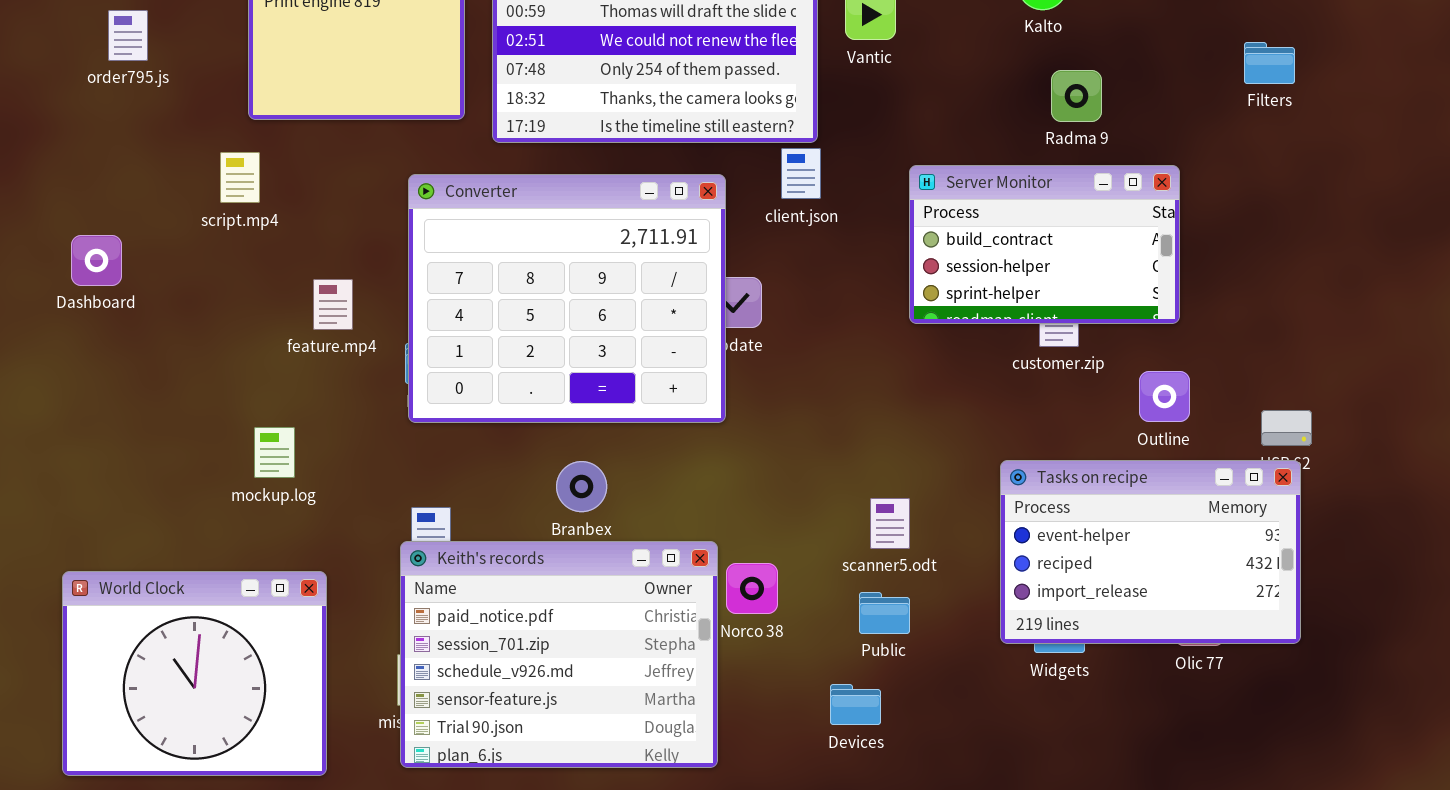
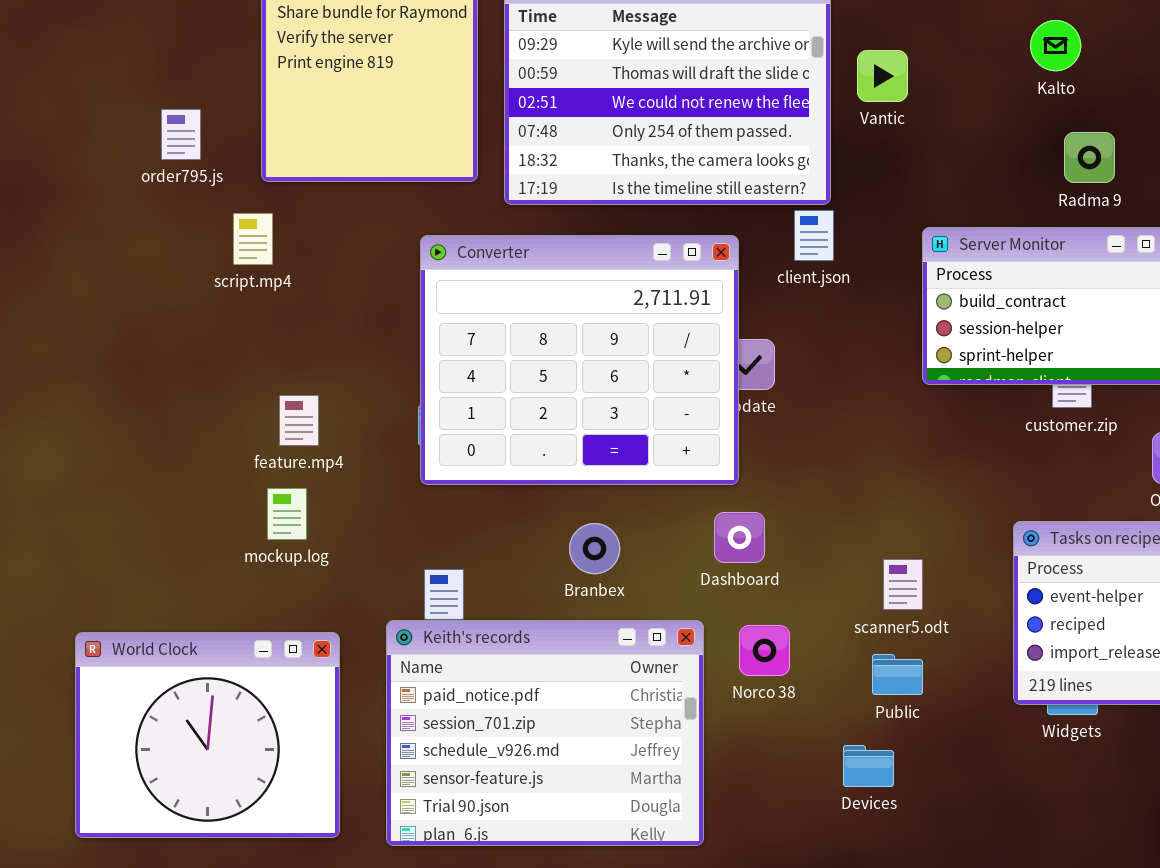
order795.js: [108,10,148,61] -> [161,109,201,160], moved
Dashboard: [71,235,122,286] -> [714,512,765,563], moved
feature.mp4: [313,279,353,330] -> [279,395,319,446], moved
Keith's records: [400,541,718,768] -> [386,620,704,846], moved

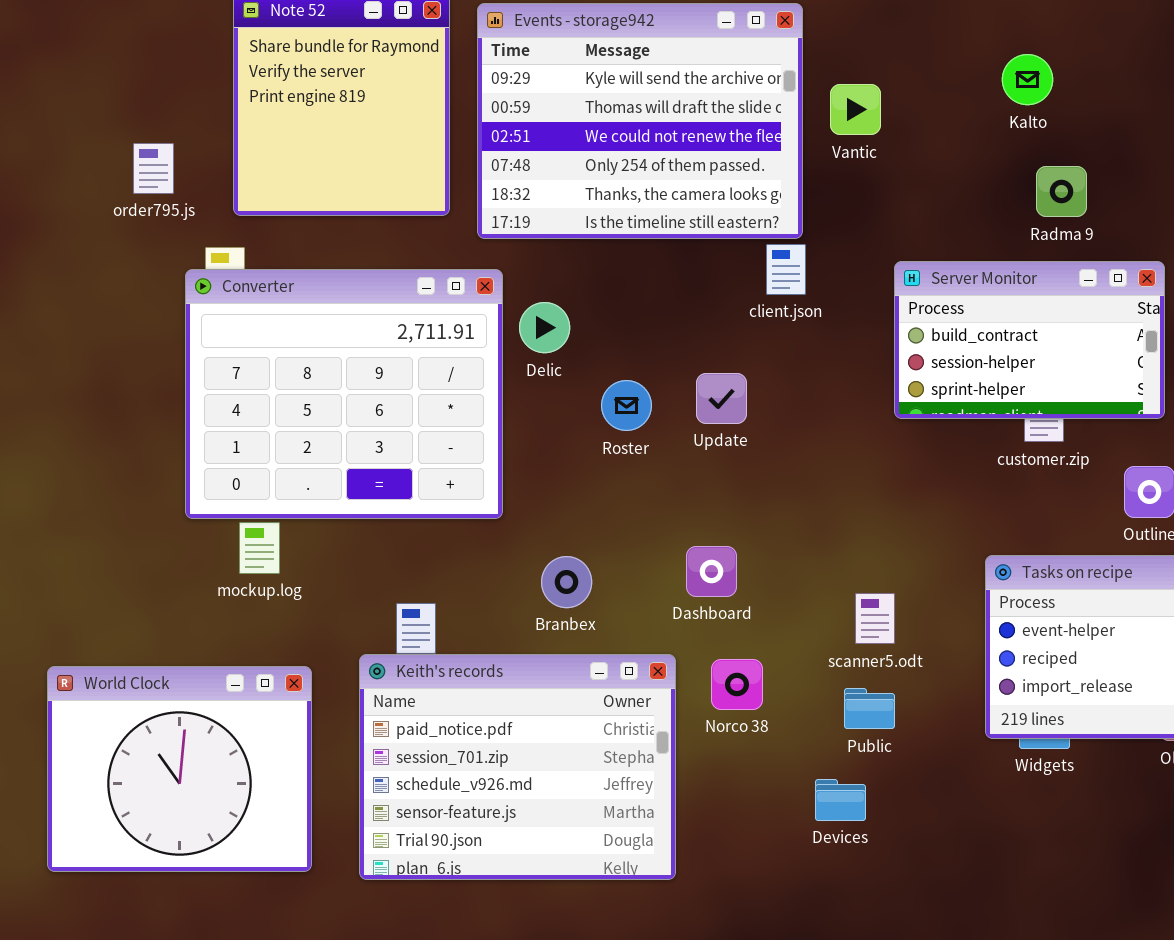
Converter: [420,235,739,485] -> [185,269,503,519], moved

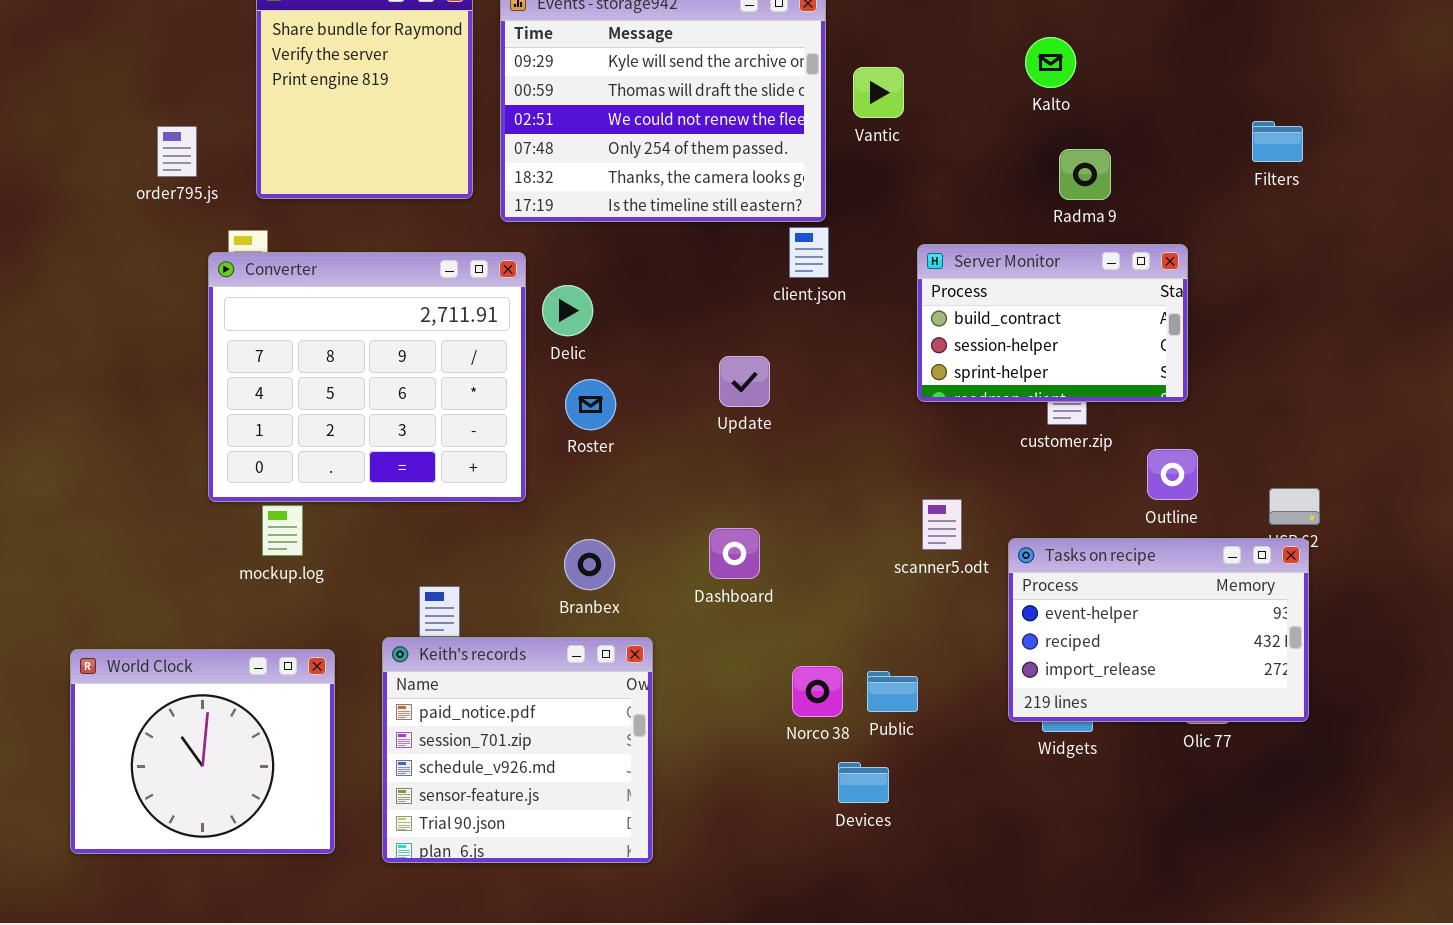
Roster: [601,380,652,431] -> [565,379,616,430], moved
scanner5.odt: [855,593,895,644] -> [922,499,962,550], moved
Keith's records: [359,654,676,880] -> [382,637,653,863], resized
Norco 38: [711,659,763,710] -> [792,666,843,717], moved

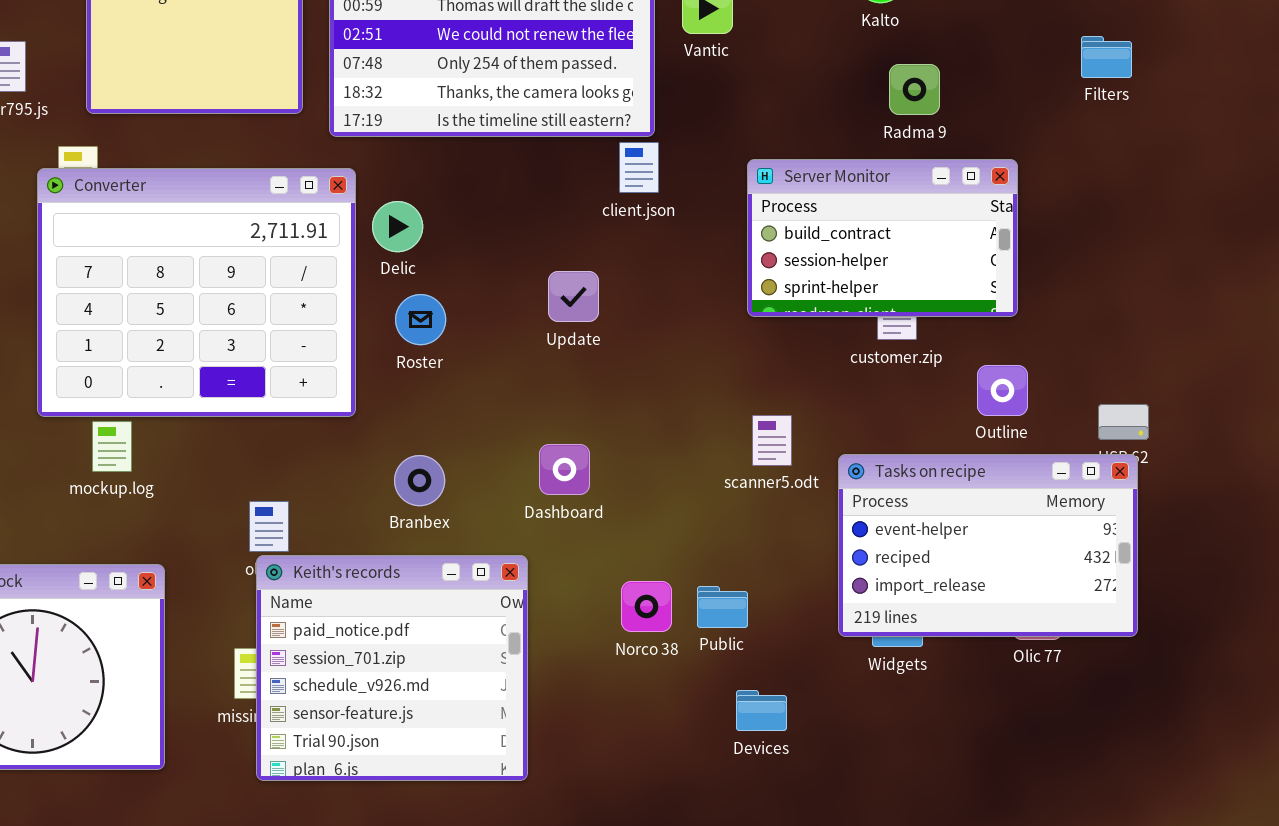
Keith's records: [382,637,653,863] -> [256,555,528,781], moved
Devices: [838,762,889,803] -> [736,690,787,731], moved

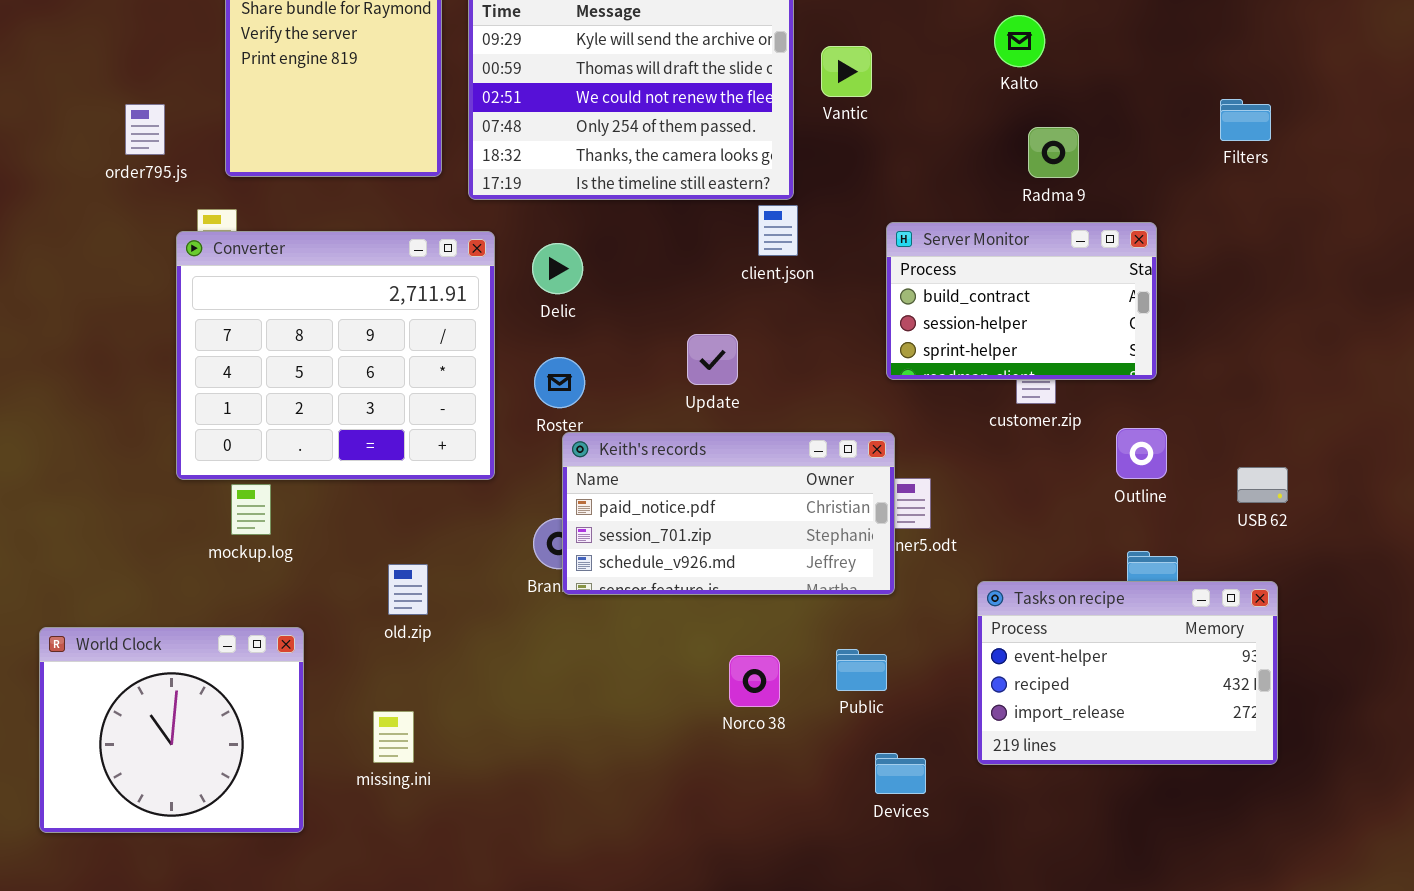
Delic: [372,201,423,252] -> [532,243,583,294], moved
Tasks on recipe: [838,454,1138,637] -> [977,581,1278,765], moved
Keith's records: [256,555,528,781] -> [562,432,895,595], moved, resized
Norco 38: [621,581,672,632] -> [729,655,780,707], moved

